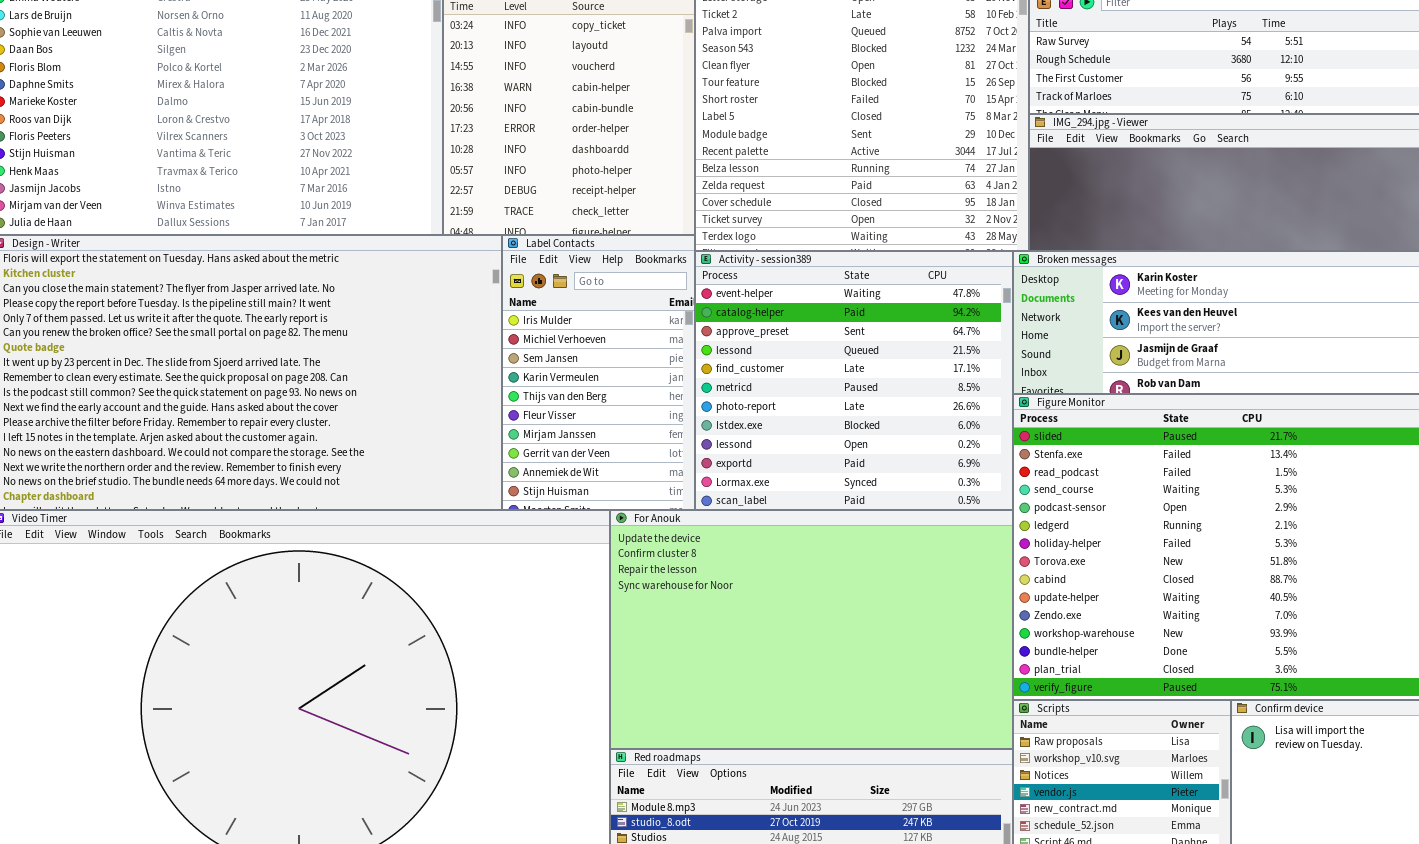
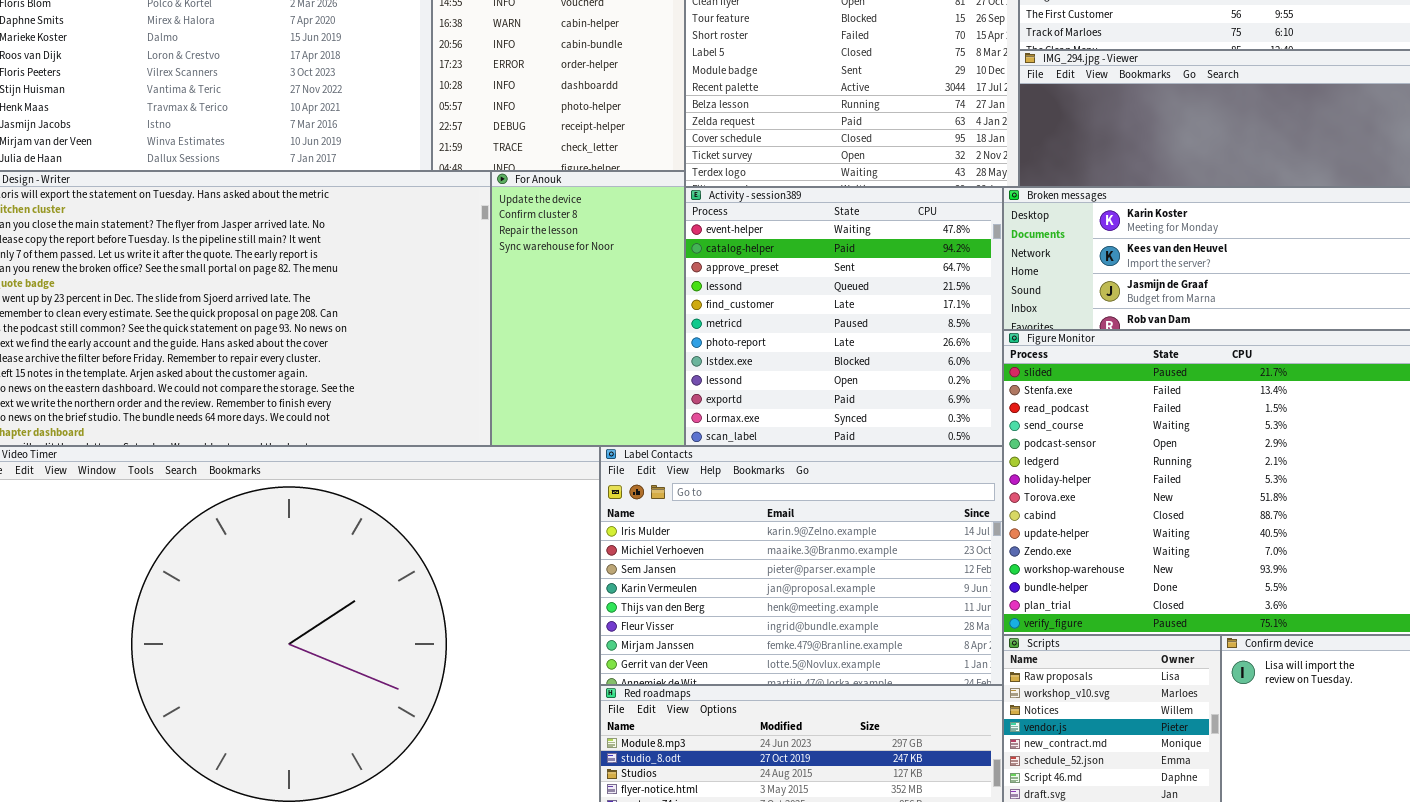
Label Contacts: [502,235,695,510] -> [600,446,1003,685], moved, resized
For Anouk: [610,510,1013,749] -> [491,171,685,446], moved, resized

